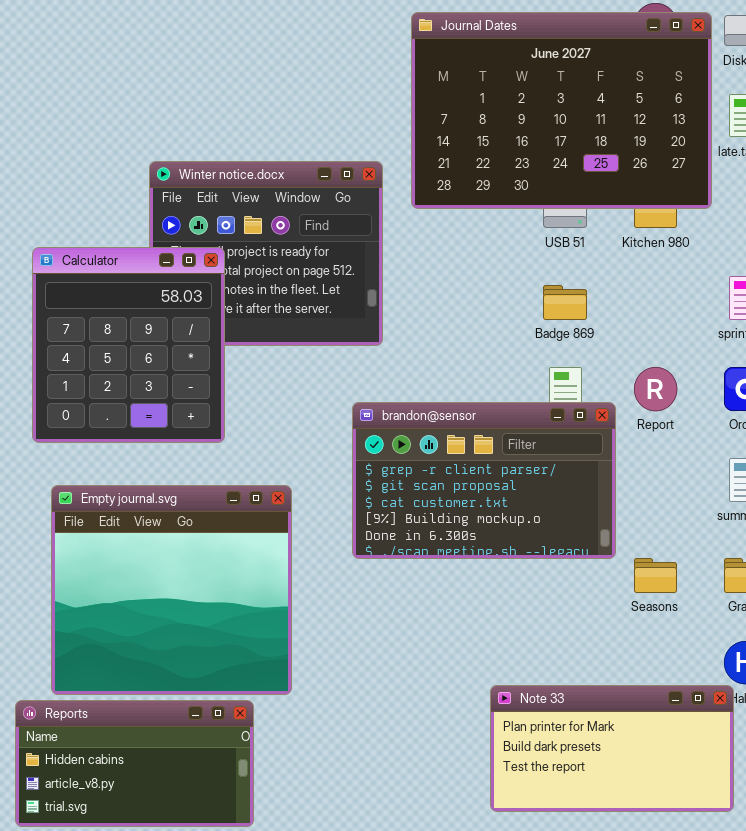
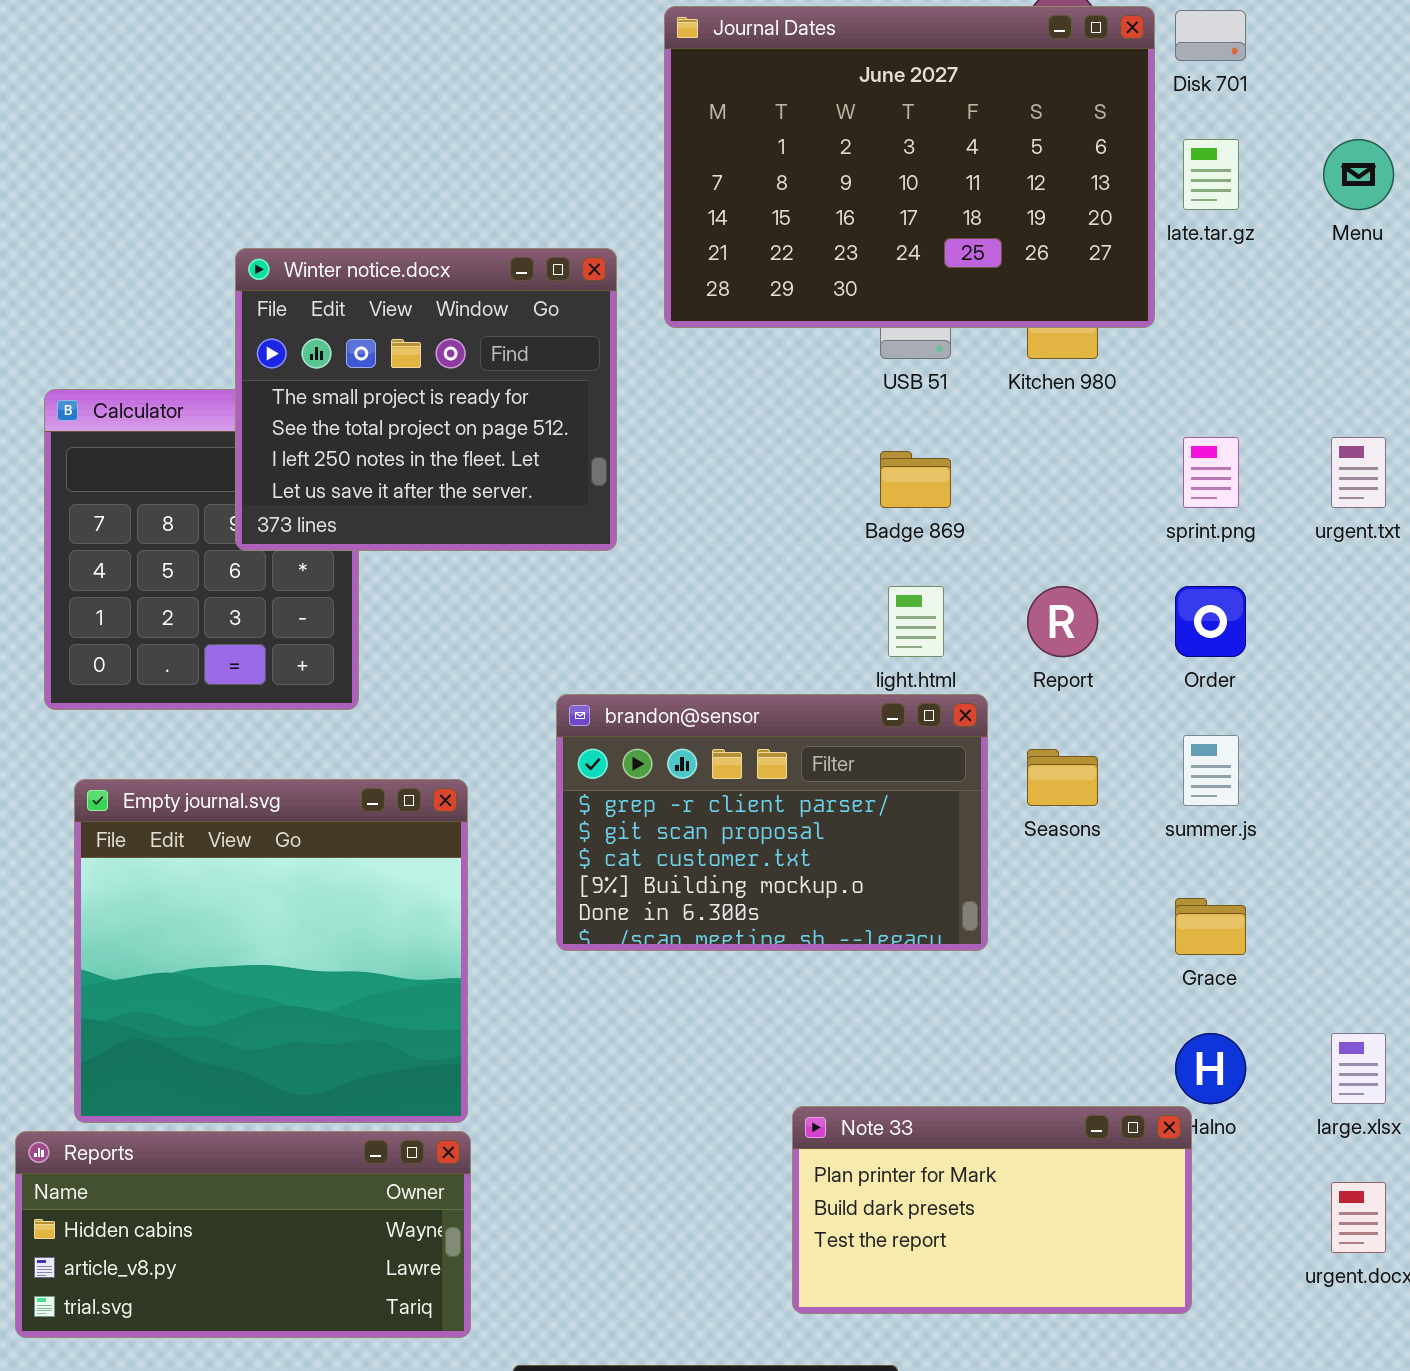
Winter notice.docx: [149,161,383,346] -> [235,248,617,551], raised
brandon@sensor: [352,402,616,559] -> [556,694,988,951], moved
Seasons: [634,558,677,593] -> [1027,749,1098,806], moved
Reports: [15,700,254,827] -> [15,1131,471,1338], resized

